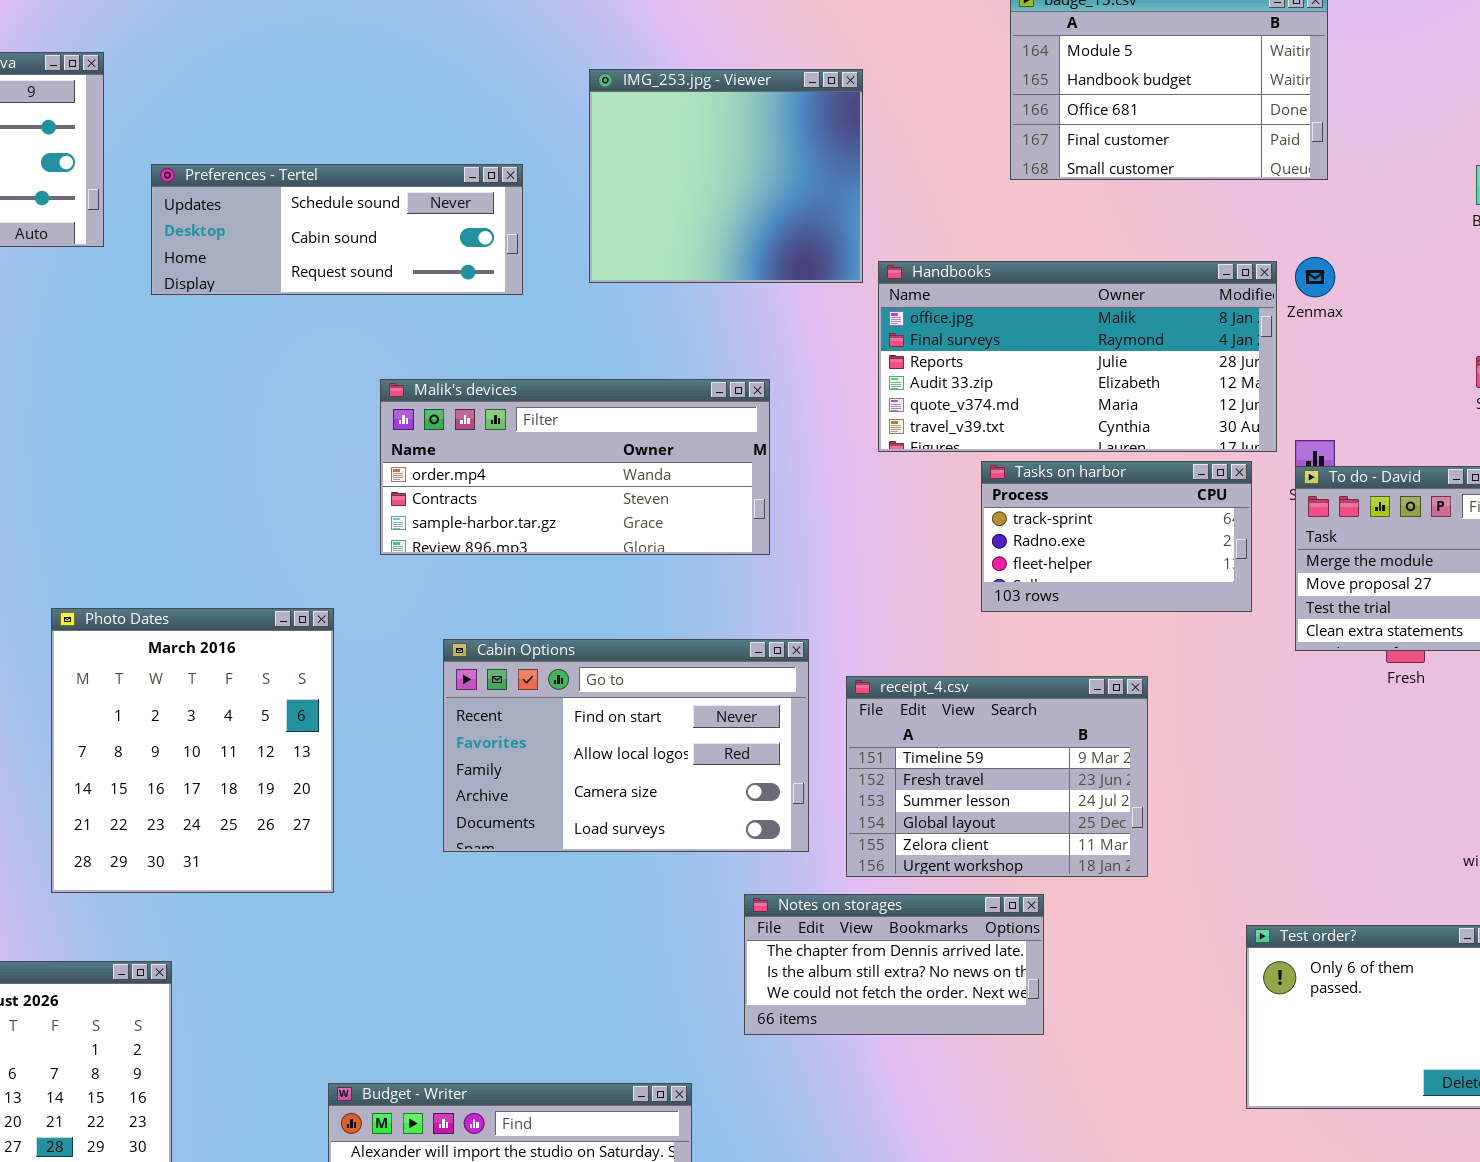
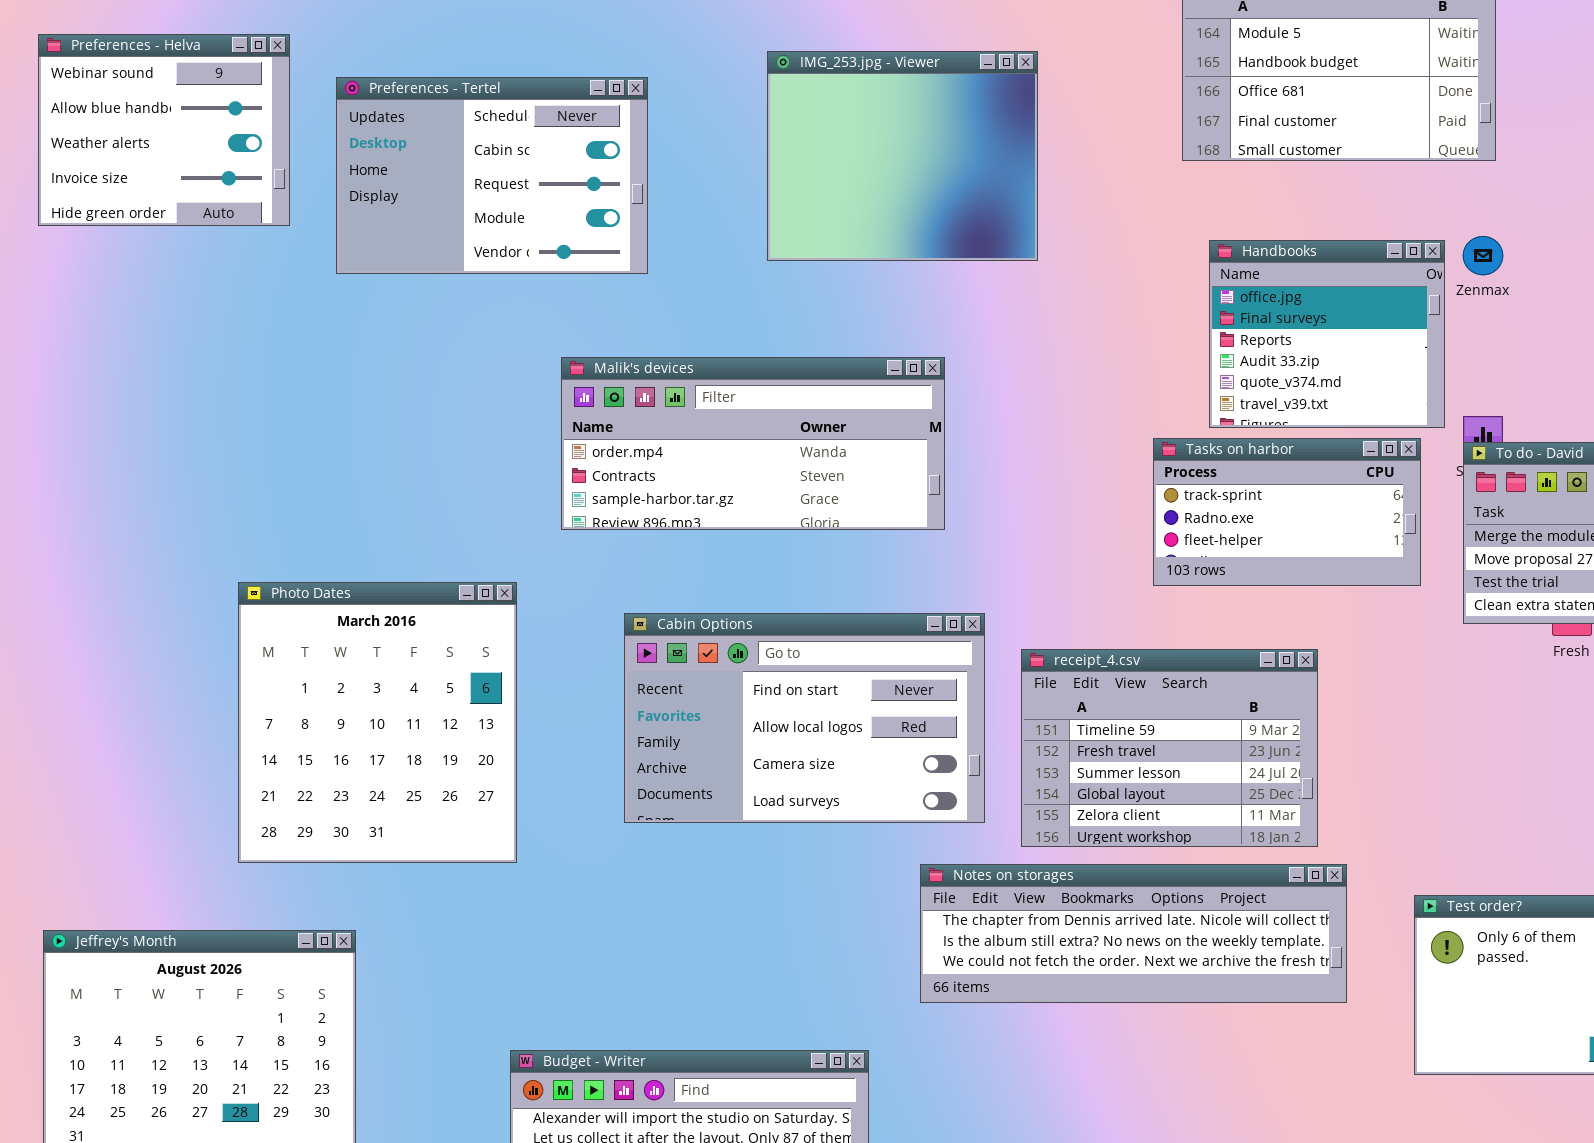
Preferences - Tertel: [151,164,523,295] -> [336,77,648,274], resized
Handbooks: [878,261,1277,452] -> [1209,240,1445,428], resized
Notes on storages: [744,894,1044,1035] -> [920,864,1347,1003], resized

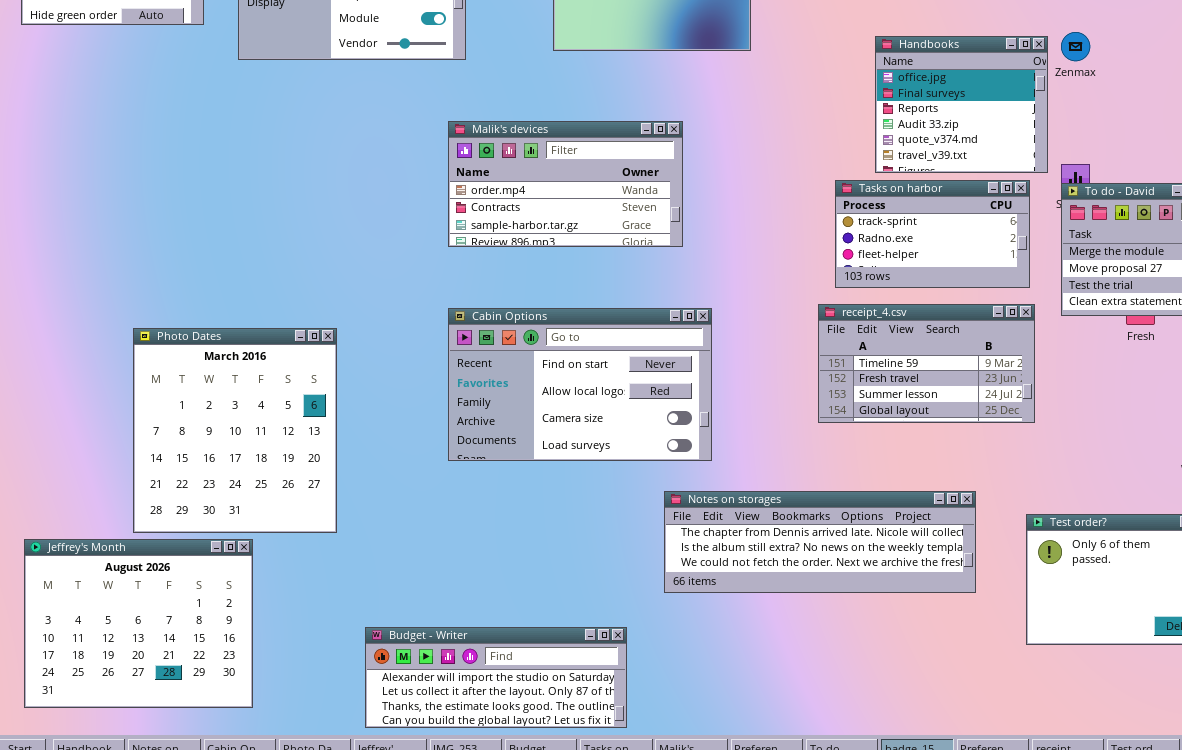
Malik's devices: [561,357,945,530] -> [448,121,683,247], resized
Photo Dates: [238,582,517,863] -> [133,328,337,533], moved
receipt_4.csv: [1021,649,1318,847] -> [818,304,1035,423], moved, resized

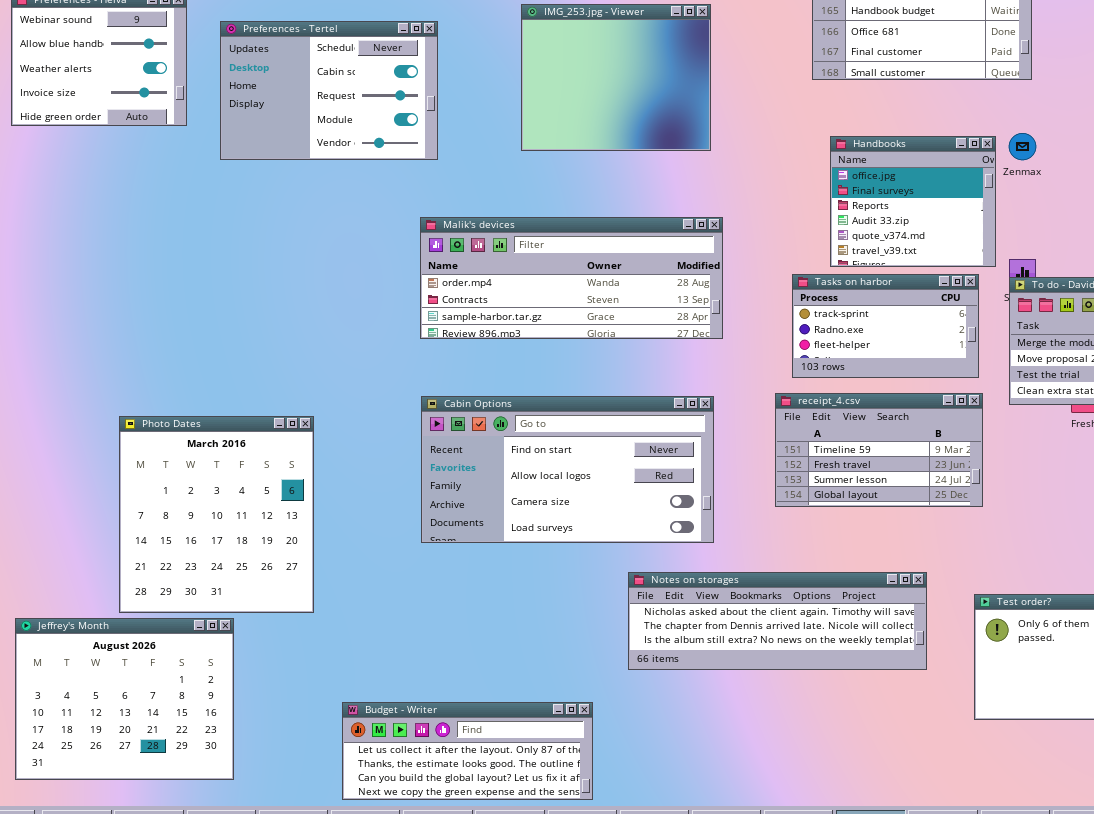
Malik's devices: [448,121,683,247] -> [420,217,723,339], resized
Cabin Options: [448,308,712,461] -> [421,396,714,543], resized
Notes on storages: [664,491,976,593] -> [628,572,927,670], scrolled up 1 row
Budget - Writer: [365,627,627,728] -> [342,702,593,800], scrolled down 1 row

